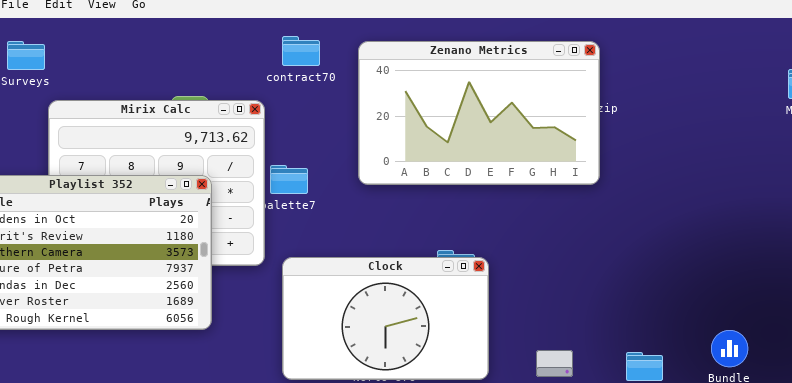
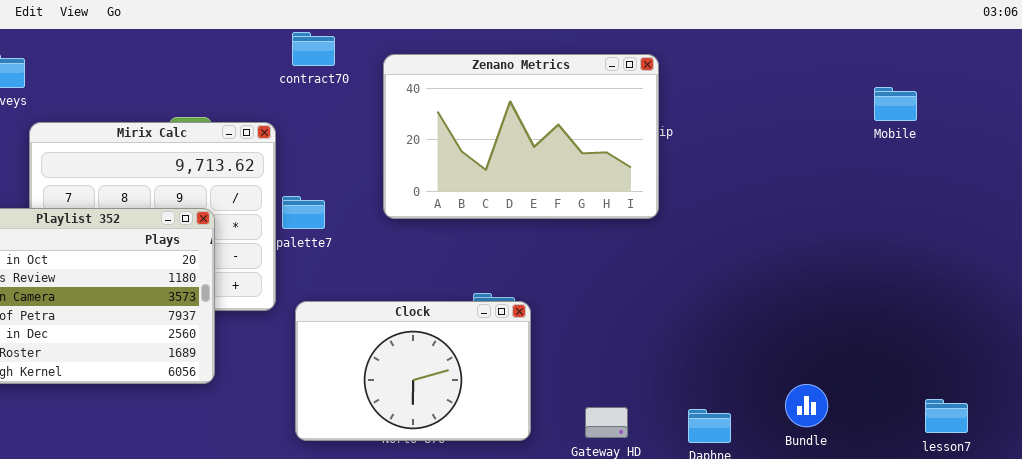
contract70: [282,36,320,66] -> [292,32,335,66], moved

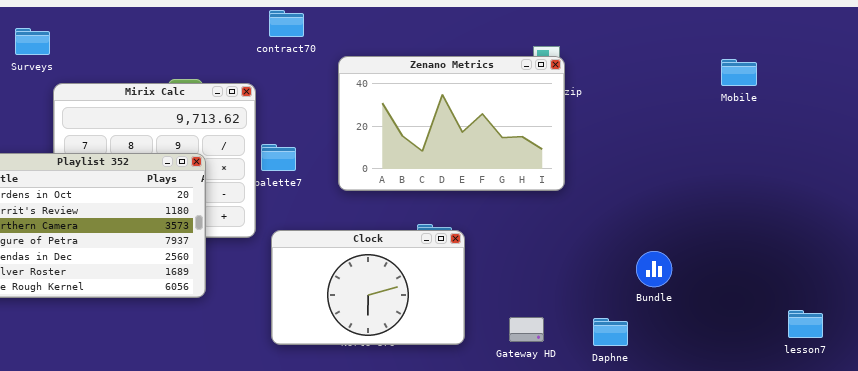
Zenano Metrics: [383,54,659,219] -> [338,56,565,191], moved
Mobile: [874,87,917,121] -> [721,59,757,86], moved
Bundle: [785,384,828,427] -> [636,251,672,287], moved

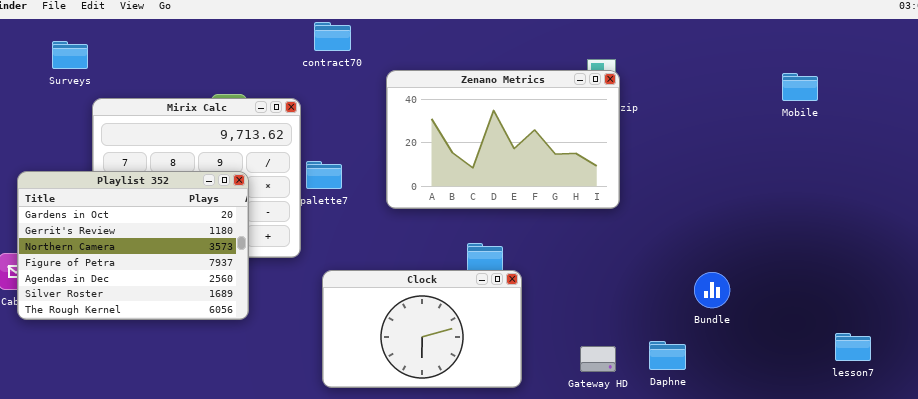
Clock: [271,230,465,345] -> [322,270,522,388], moved
lesson7: [788,310,823,338] -> [835,333,871,361], moved
Gateway HD: [509,317,544,342] -> [580,346,616,372], moved

